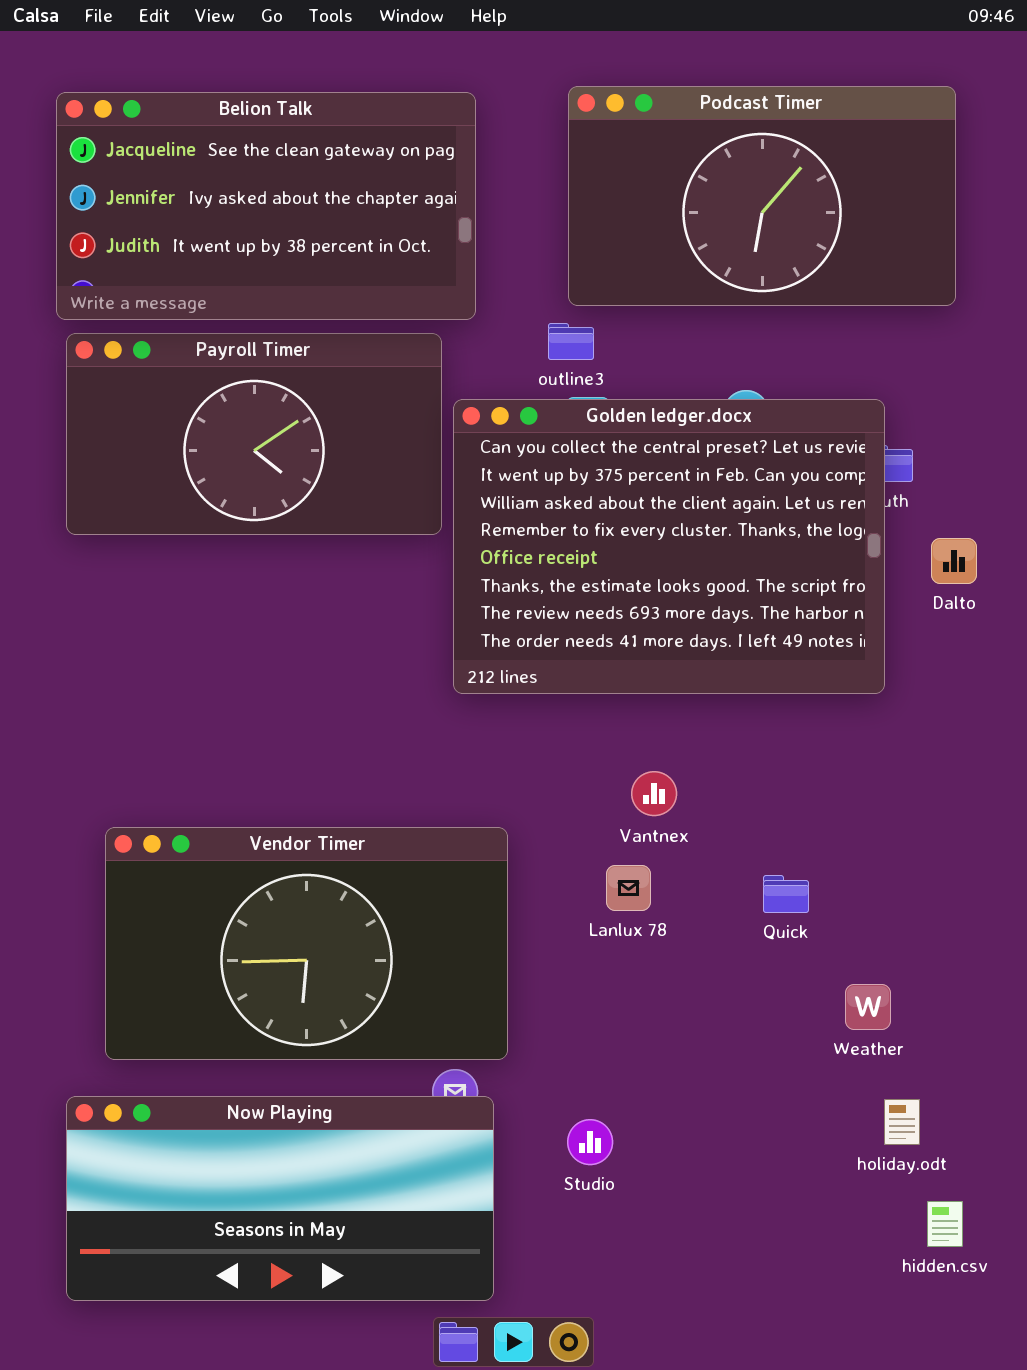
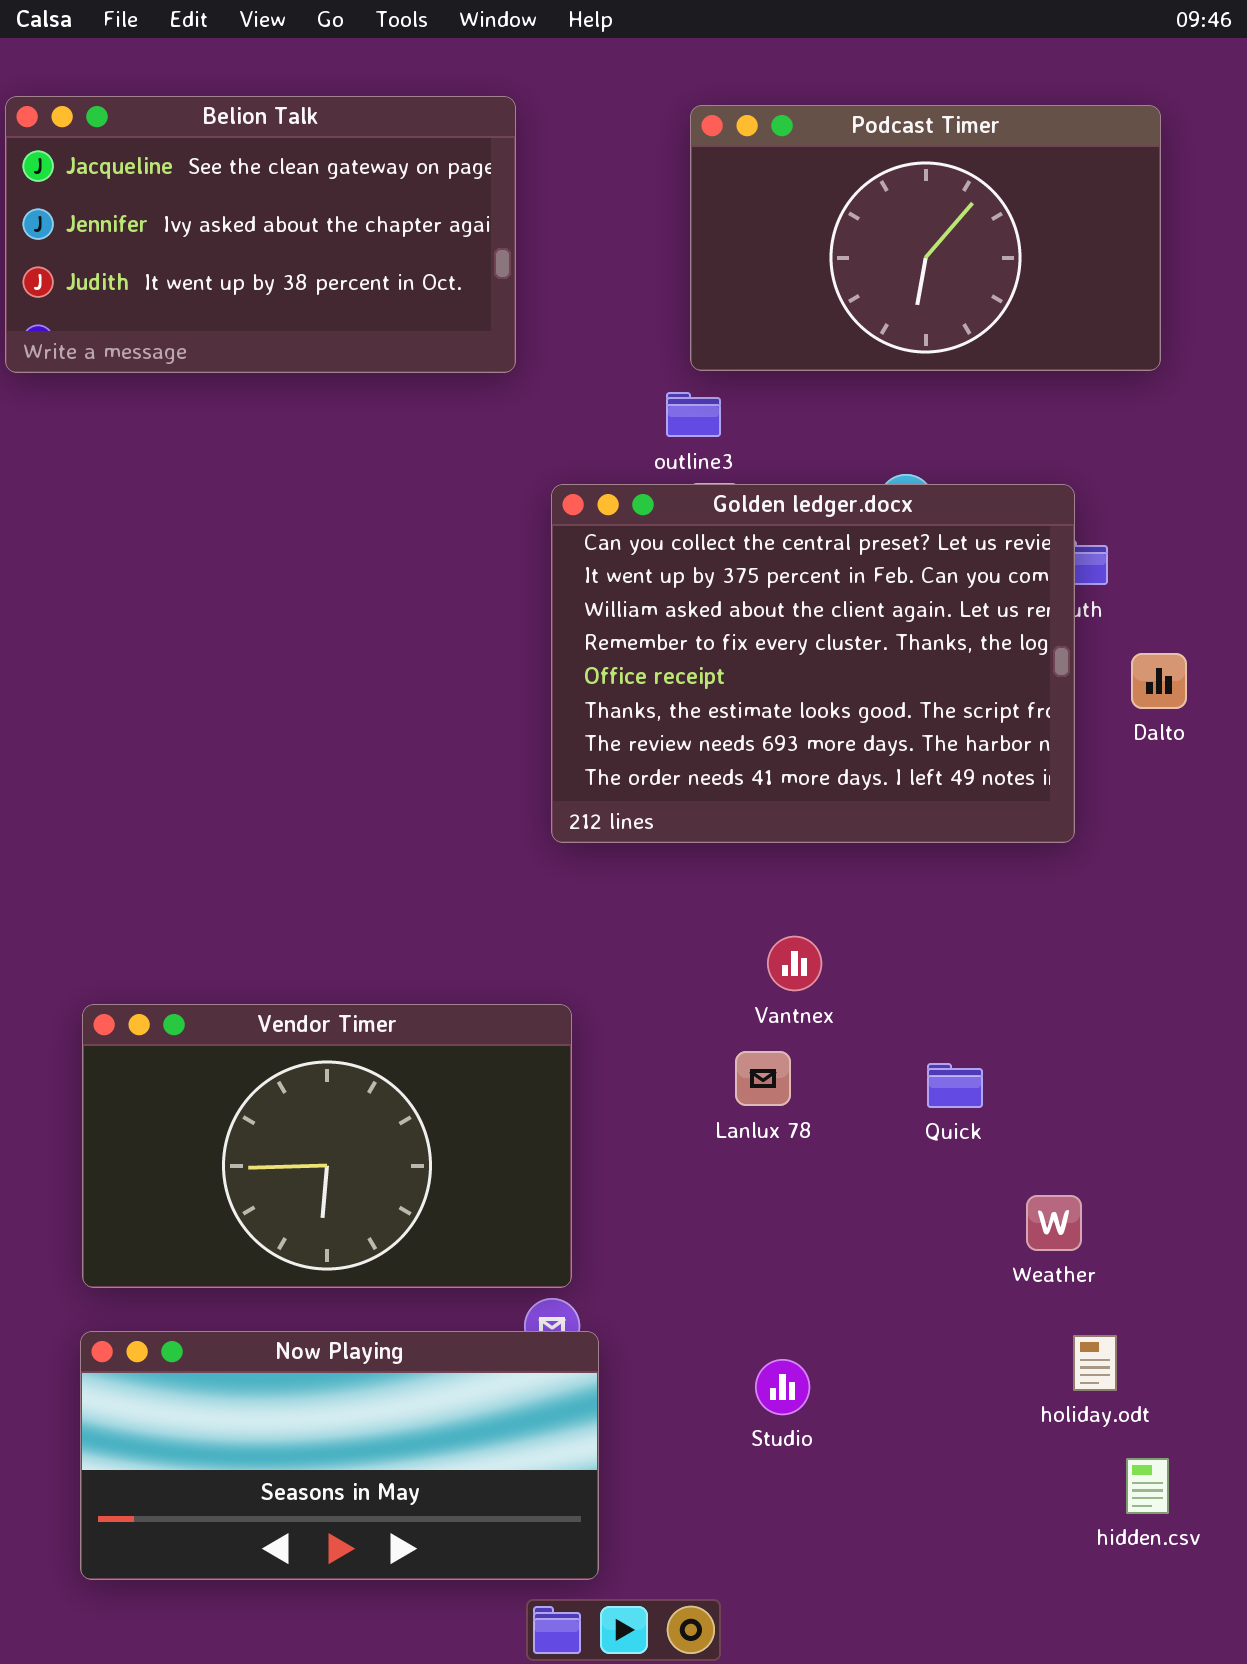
Belion Talk: [56,92,476,320] -> [5,96,516,373], moved
Payroll Timer: [66,333,442,535] -> none, closed
Vendor Timer: [105,827,508,1060] -> [82,1004,572,1288], moved
Studio: [567,1119,613,1165] -> [755,1359,810,1415], moved

